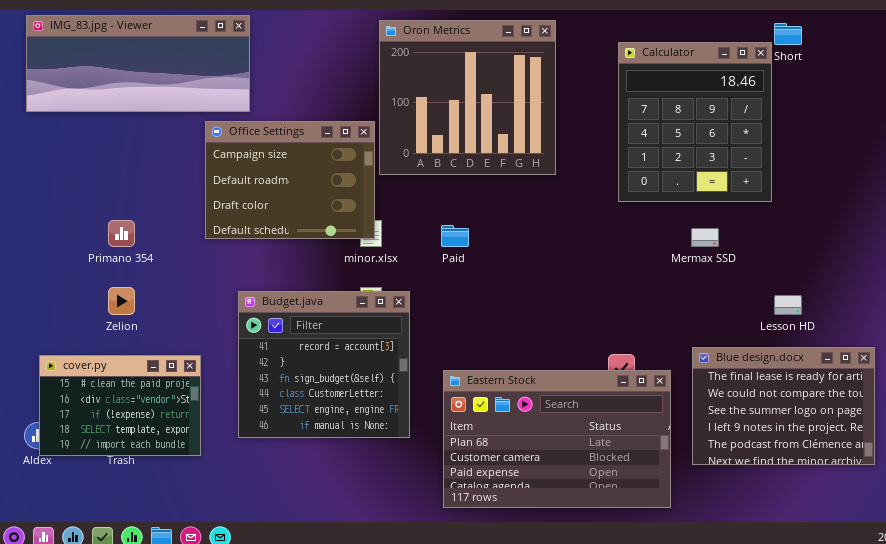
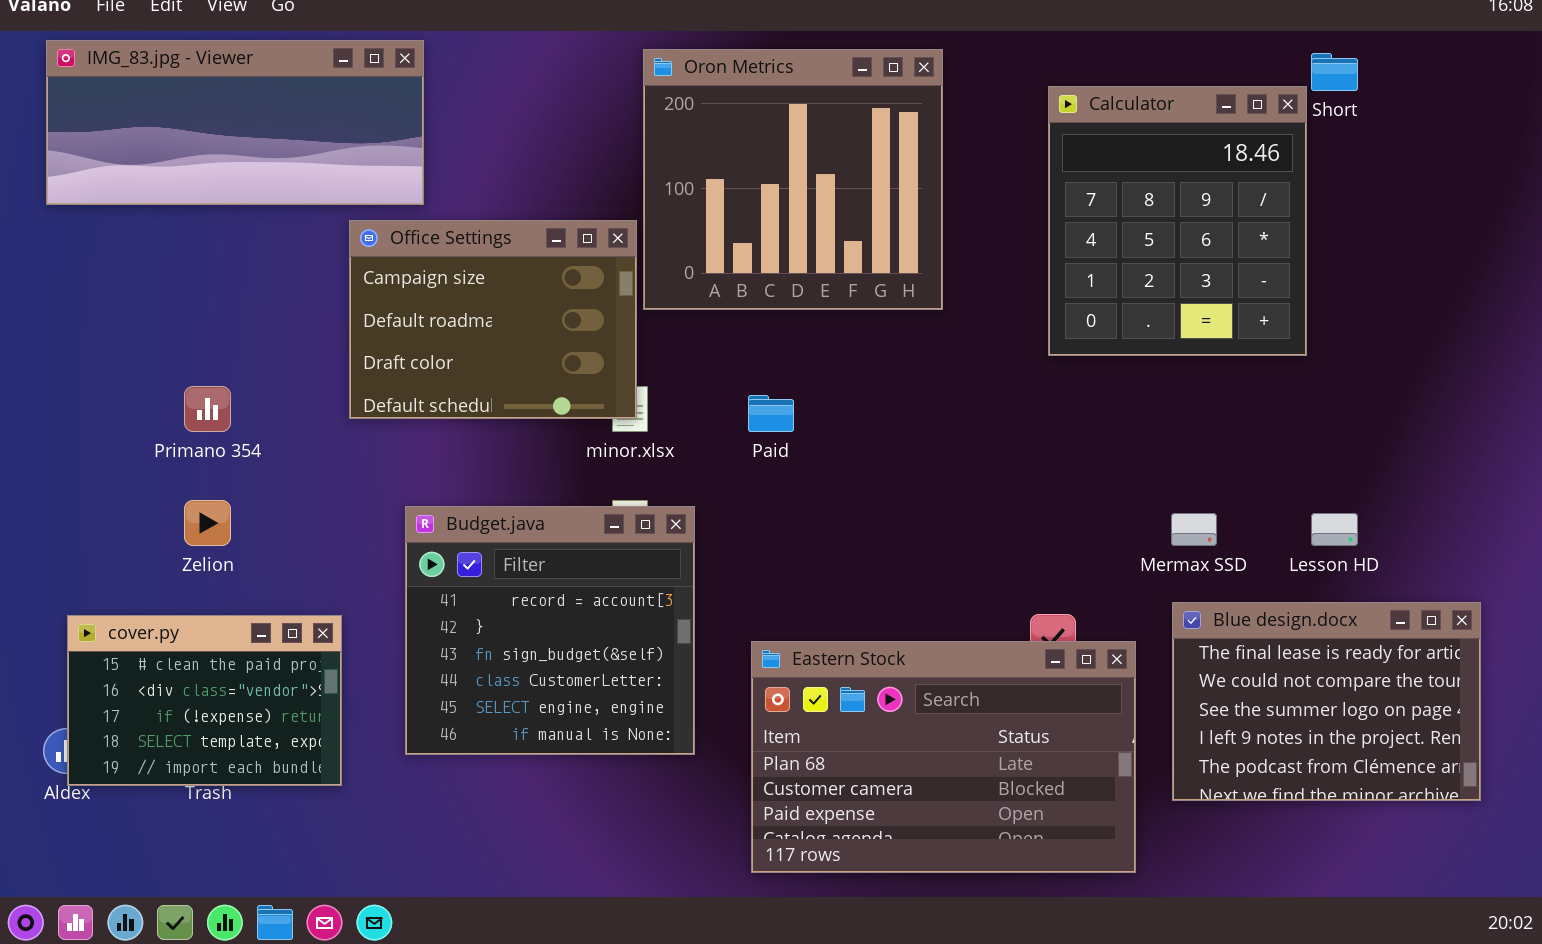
Mermax SSD: [691,228,719,247] -> [1171,513,1217,546], moved

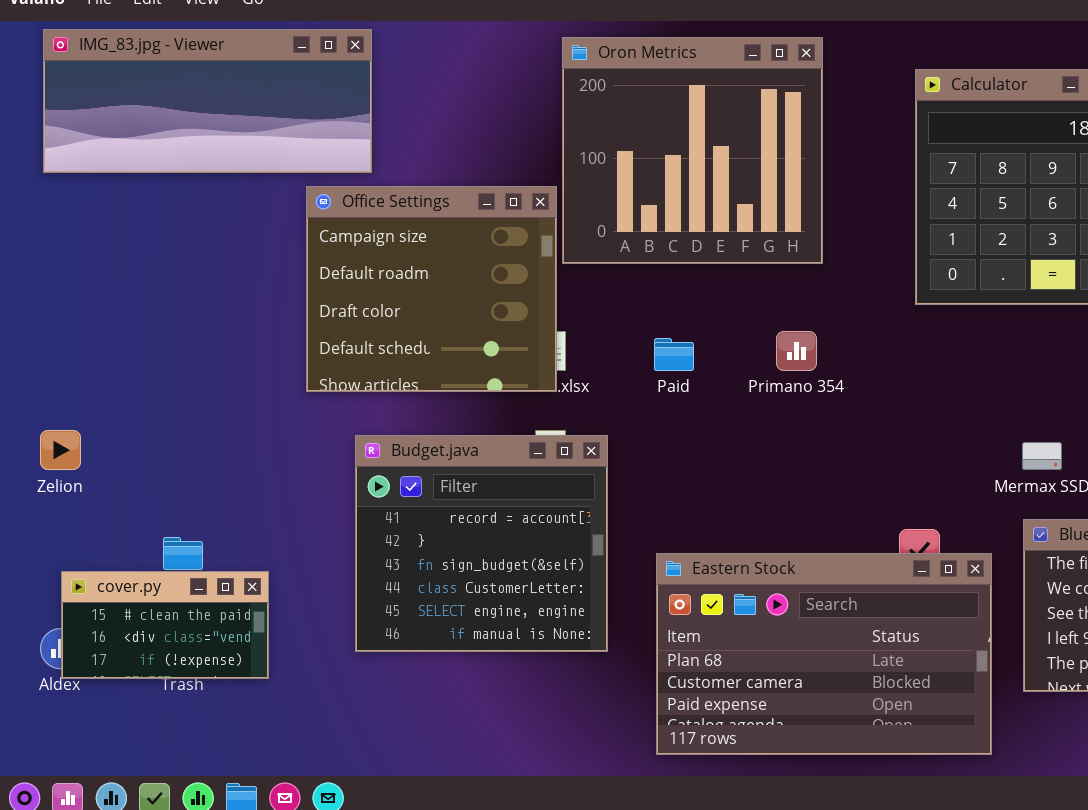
Office Settings: [349,220,637,419] -> [306,186,557,392], resized
Primano 354: [184,386,231,432] -> [776,331,817,371], moved
Zelion: [184,500,231,546] -> [40,430,81,470], moved
cover.py: [67,615,342,786] -> [61,571,269,679], resized

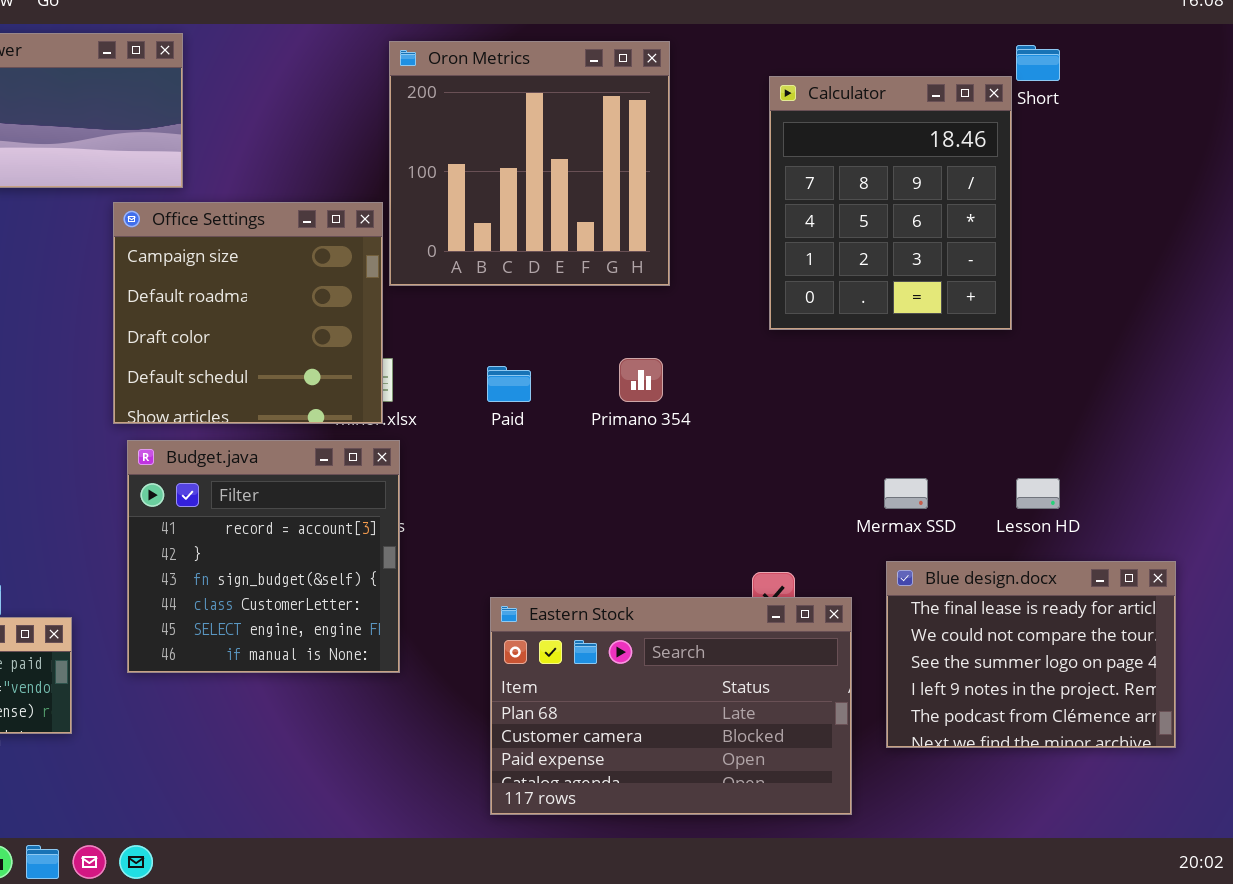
Budget.java: [355,435,608,652] -> [127,440,400,673], moved

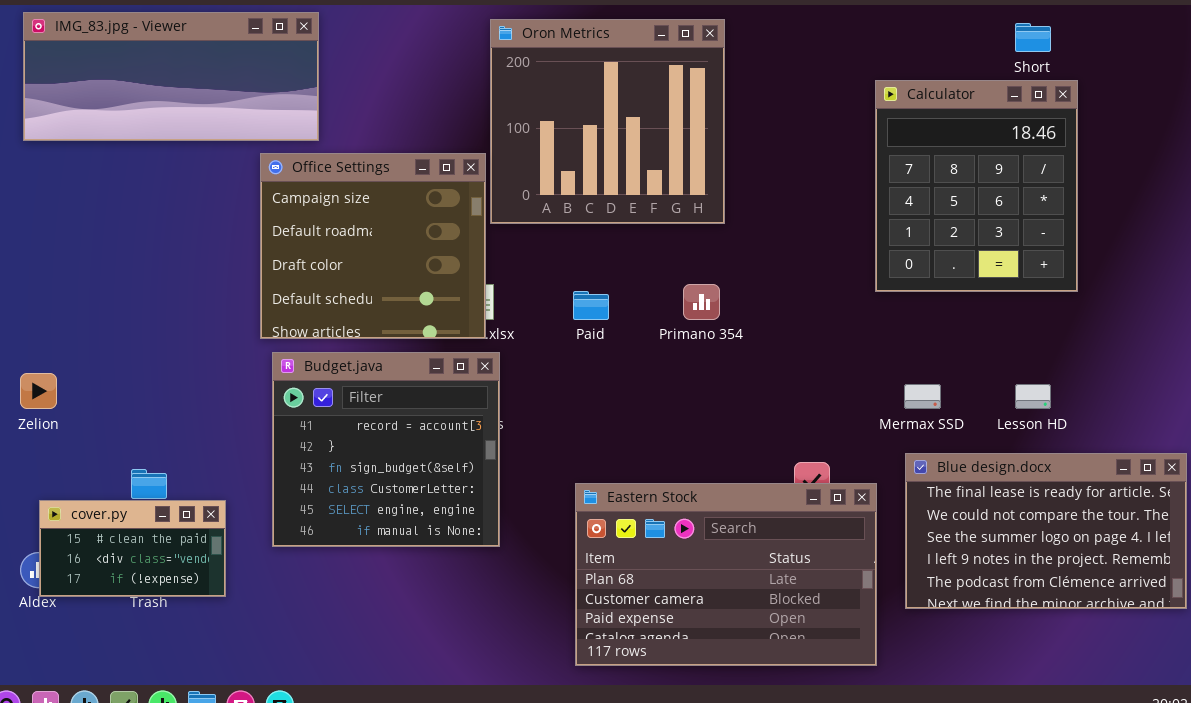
Calculator: [769,76,1012,330] -> [875,80,1078,292], moved
Blue design.docx: [886,561,1176,748] -> [905,453,1187,609], resized

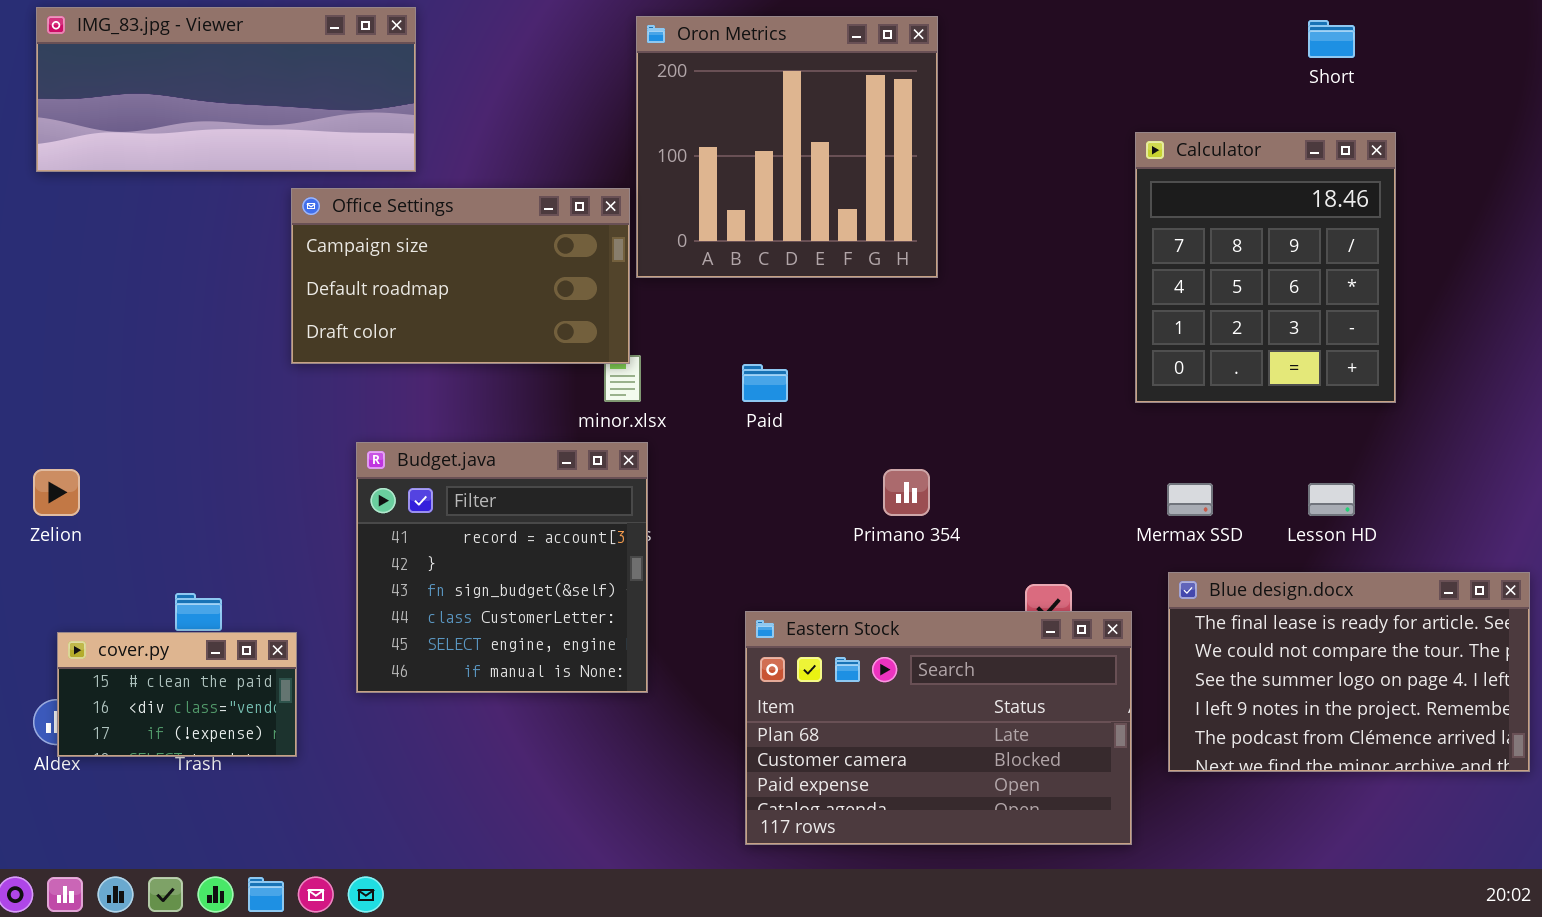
Calculator: [875,80,1078,292] -> [1135,132,1396,403], moved
Office Settings: [260,153,486,339] -> [291,188,630,364], resized
Primano 354: [683,284,720,320] -> [883,469,930,516], moved

